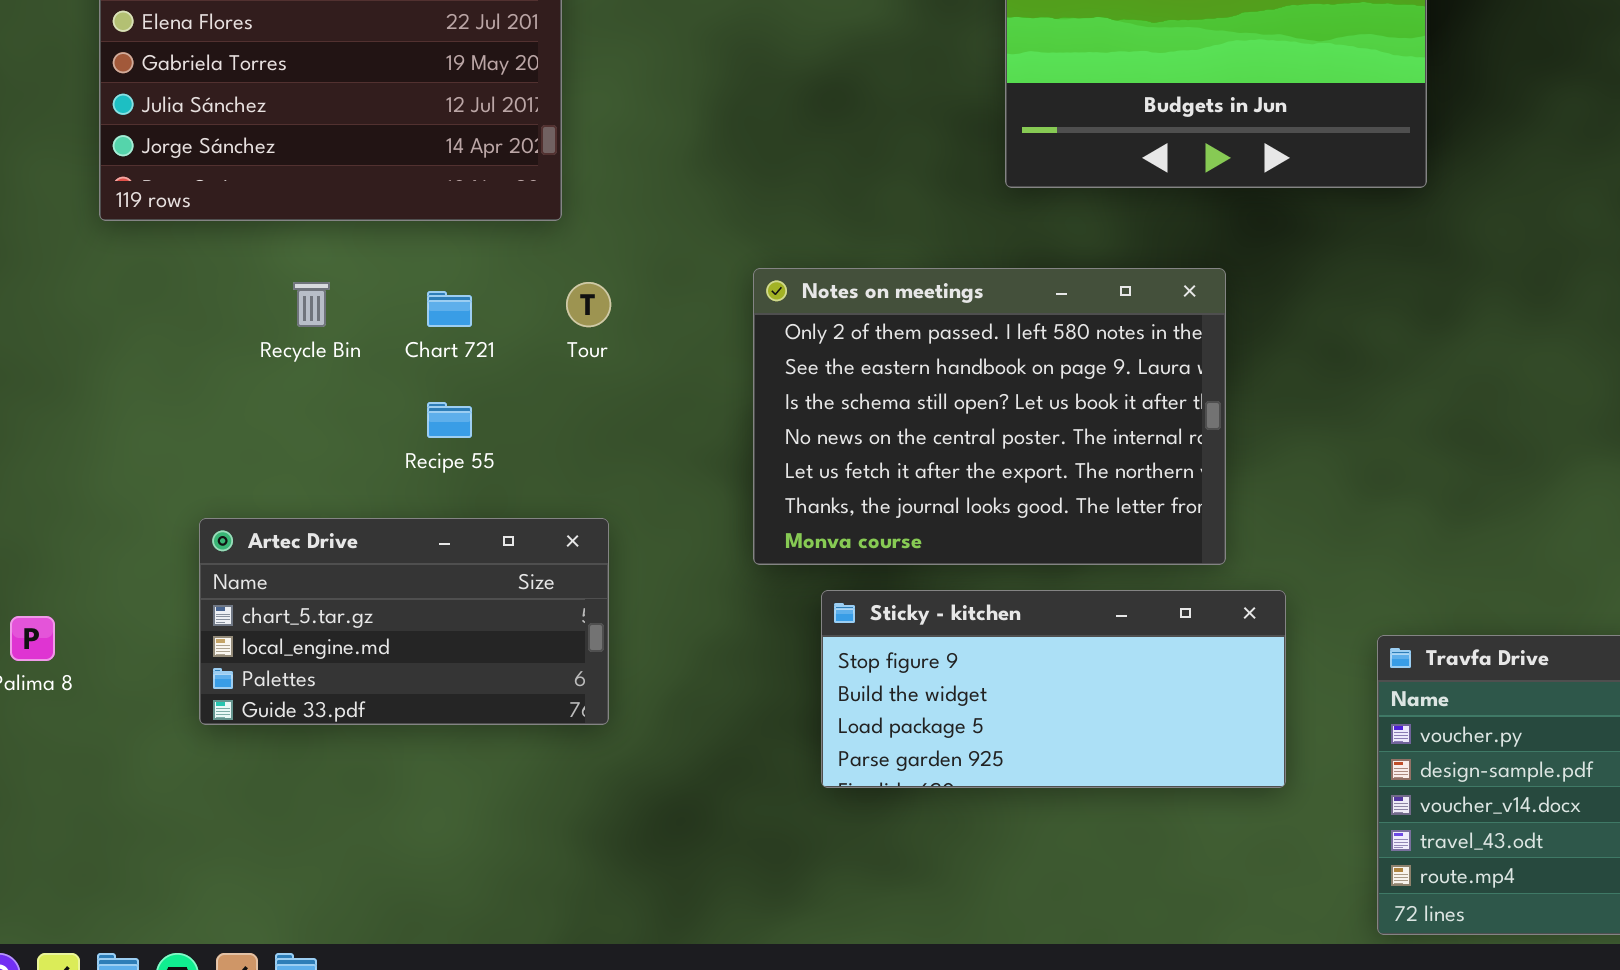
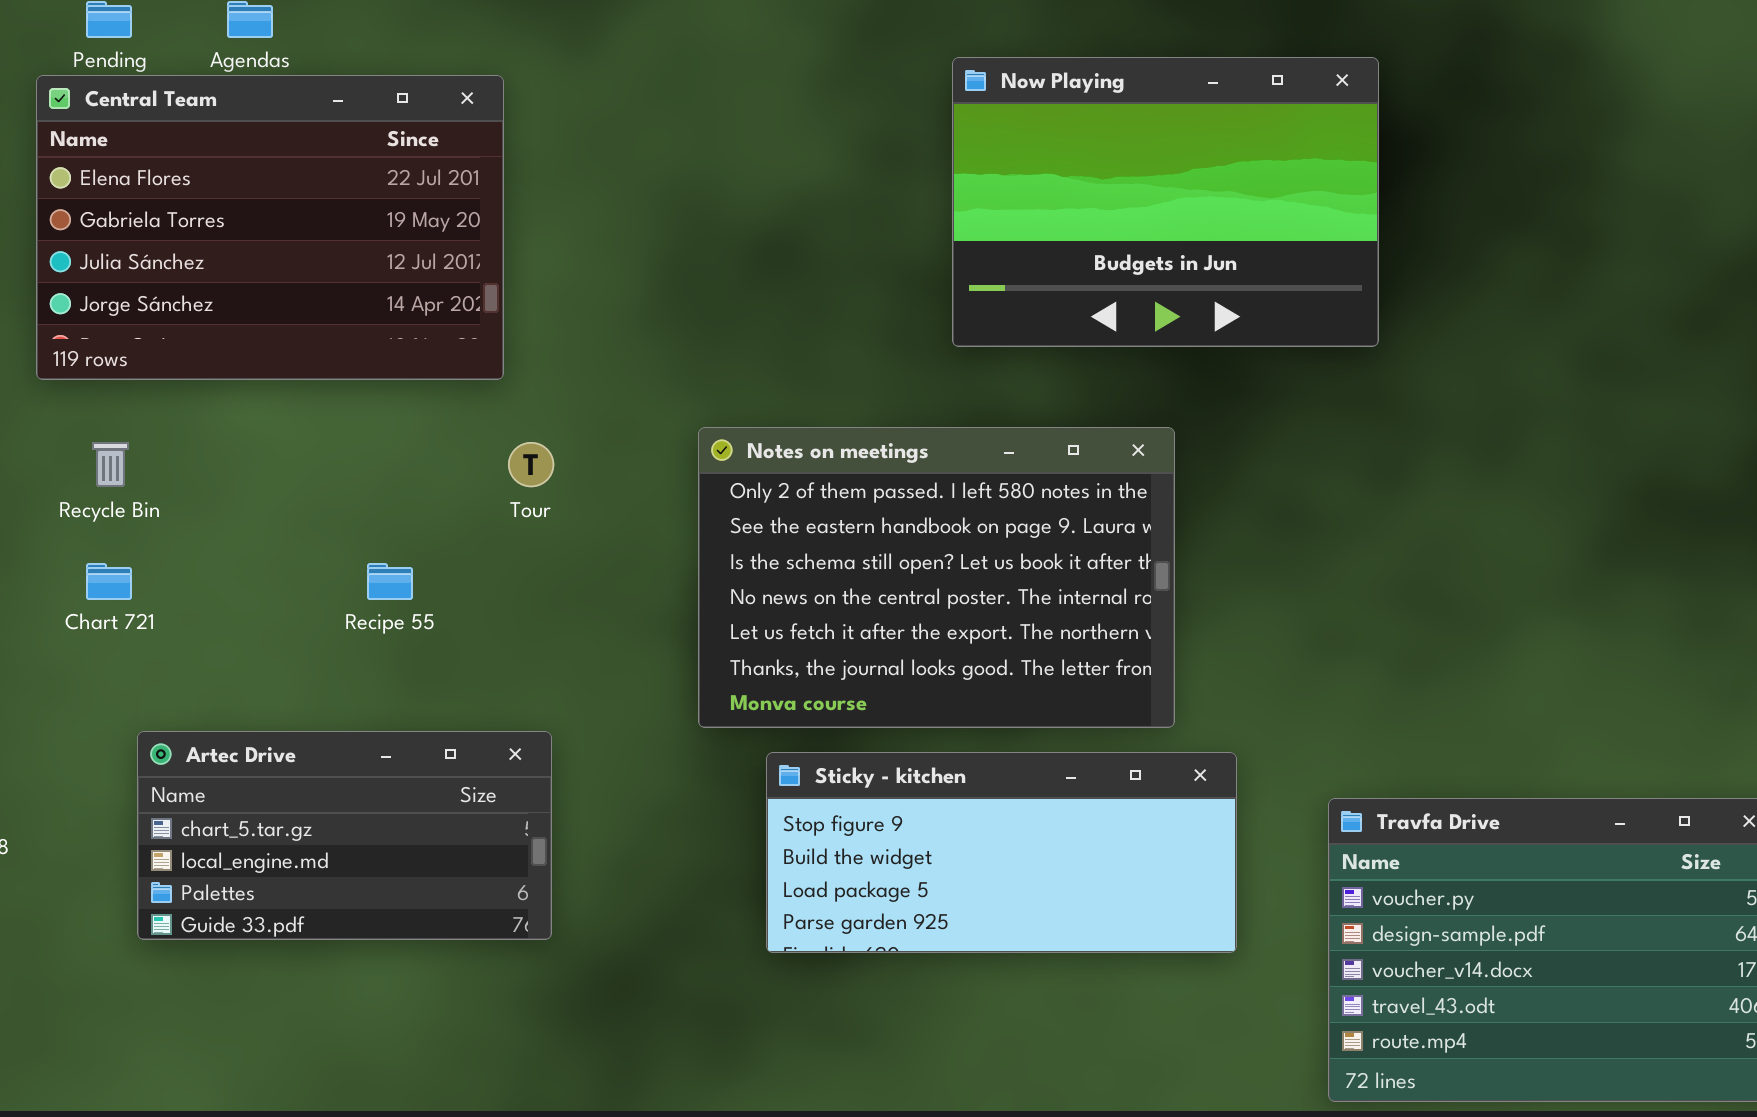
Recycle Bin: [293,282,330,327] -> [92,442,129,487], moved
Chart 721: [427,291,472,327] -> [86,563,132,600], moved
Artec Drive: [199,518,609,725] -> [137,731,552,940], moved

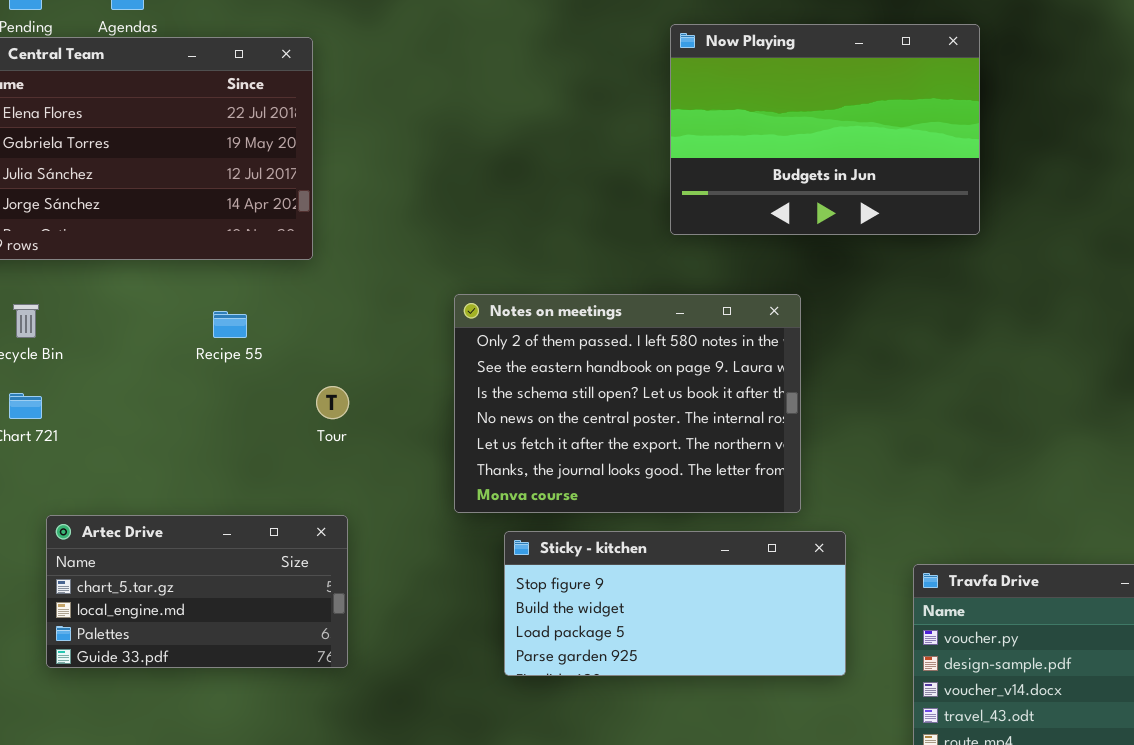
Now Playing: [952,57,1379,347] -> [670,24,980,235], moved
Tour: [508,442,554,487] -> [316,386,349,419], moved
Recipe 55: [367,563,413,600] -> [213,311,247,338], moved

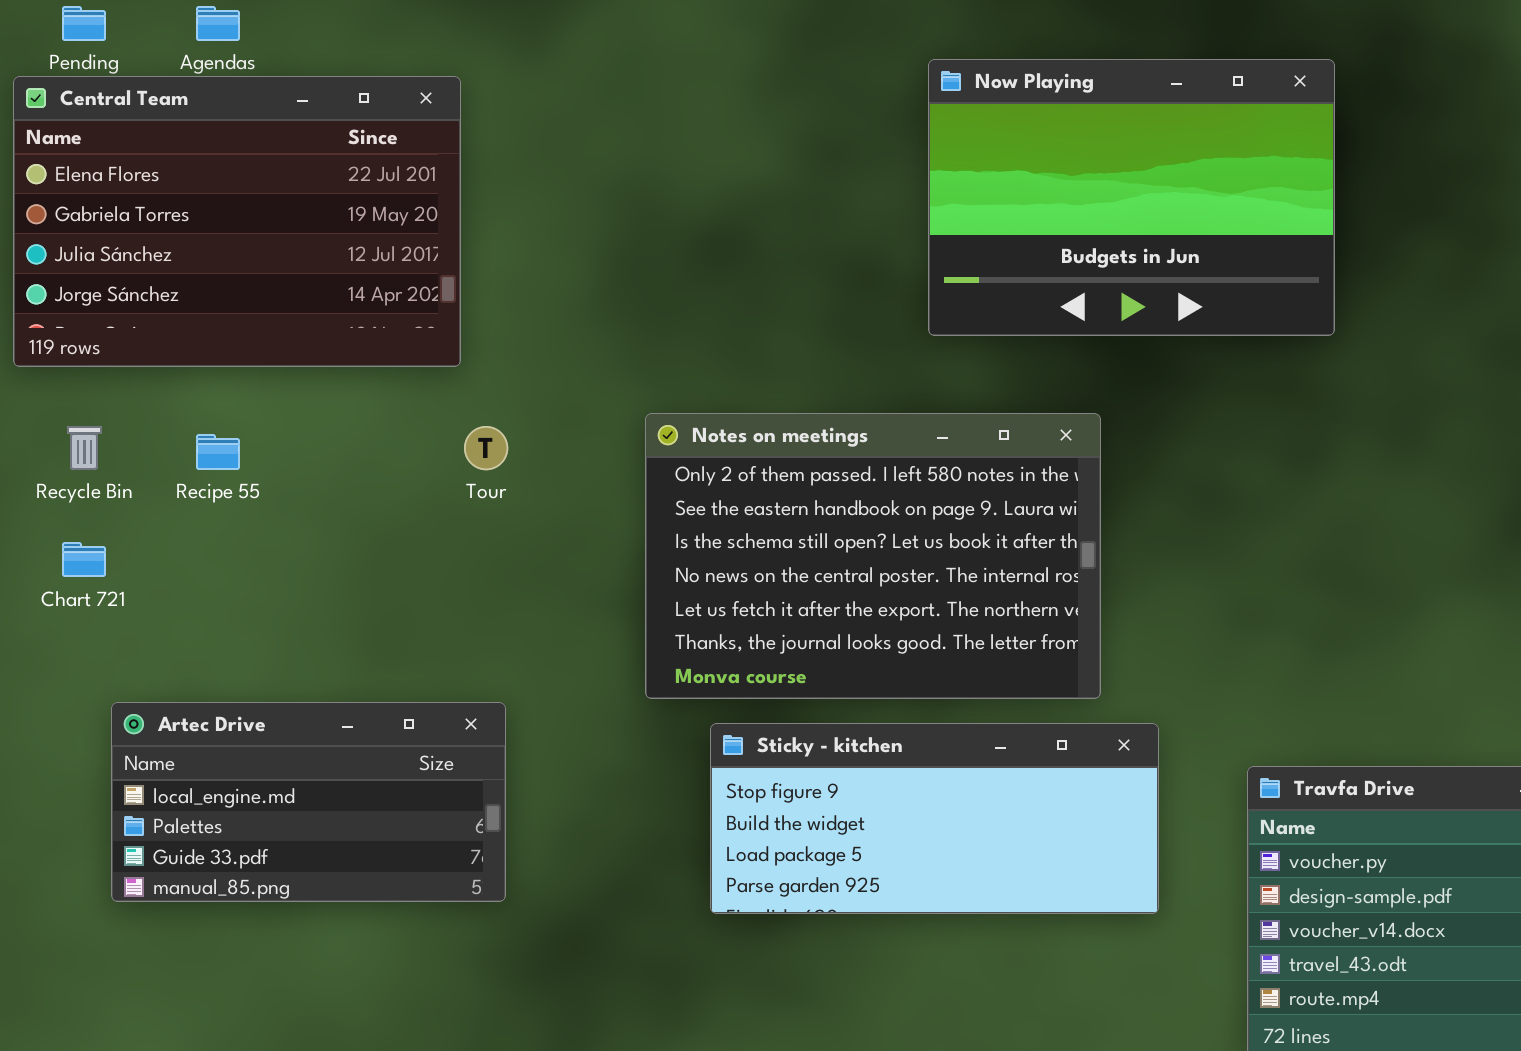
Recipe 55: [213,311,247,338] -> [196,434,240,470], moved
Tour: [316,386,349,419] -> [464,426,508,470], moved
Artec Drive: [46,515,348,668] -> [111,702,506,902], scrolled down 1 row

